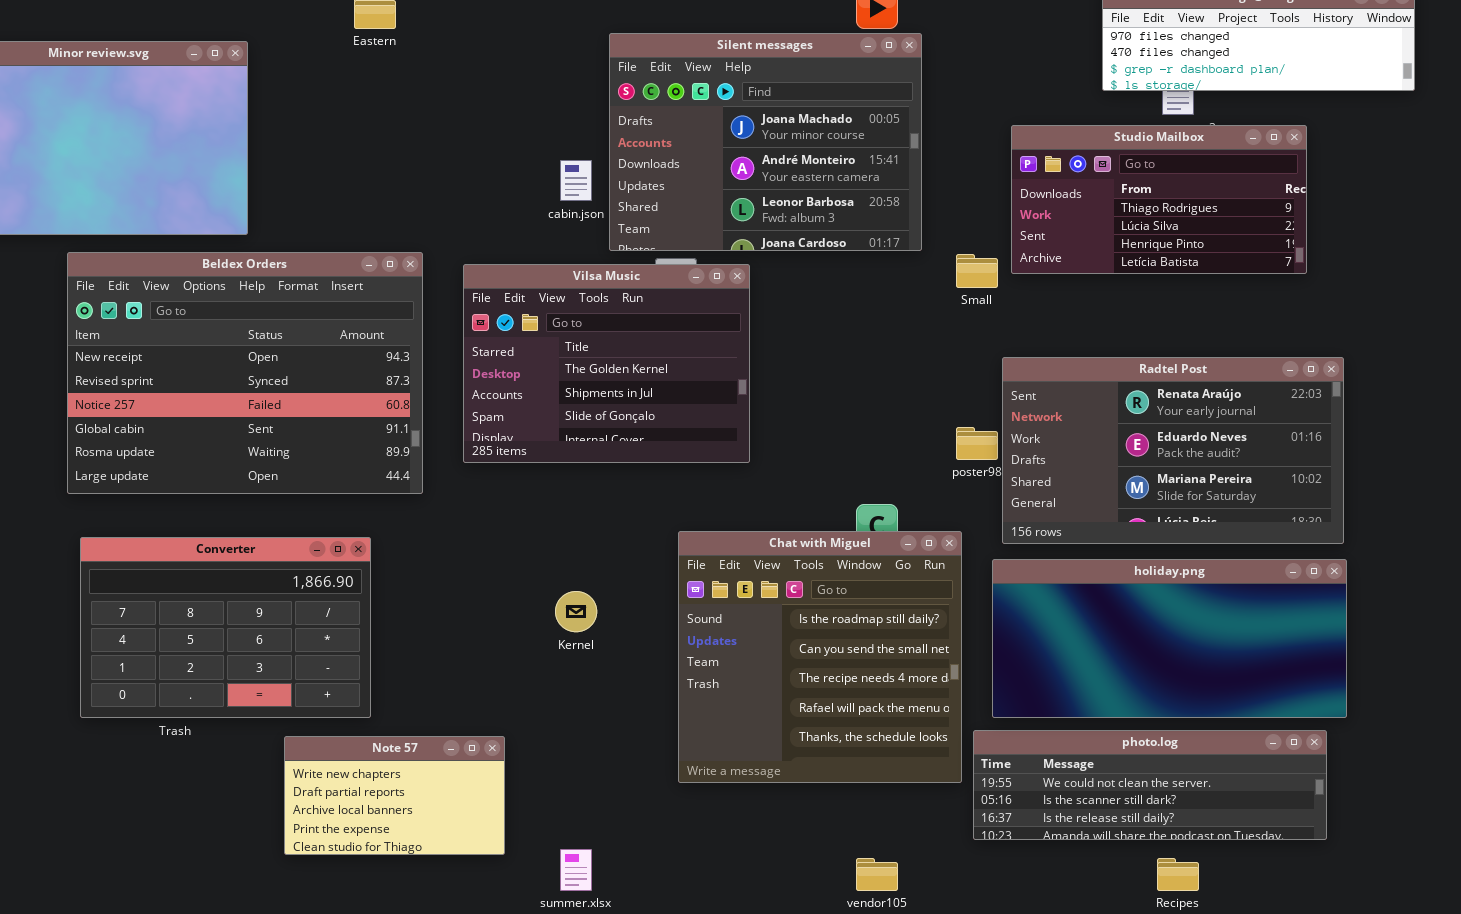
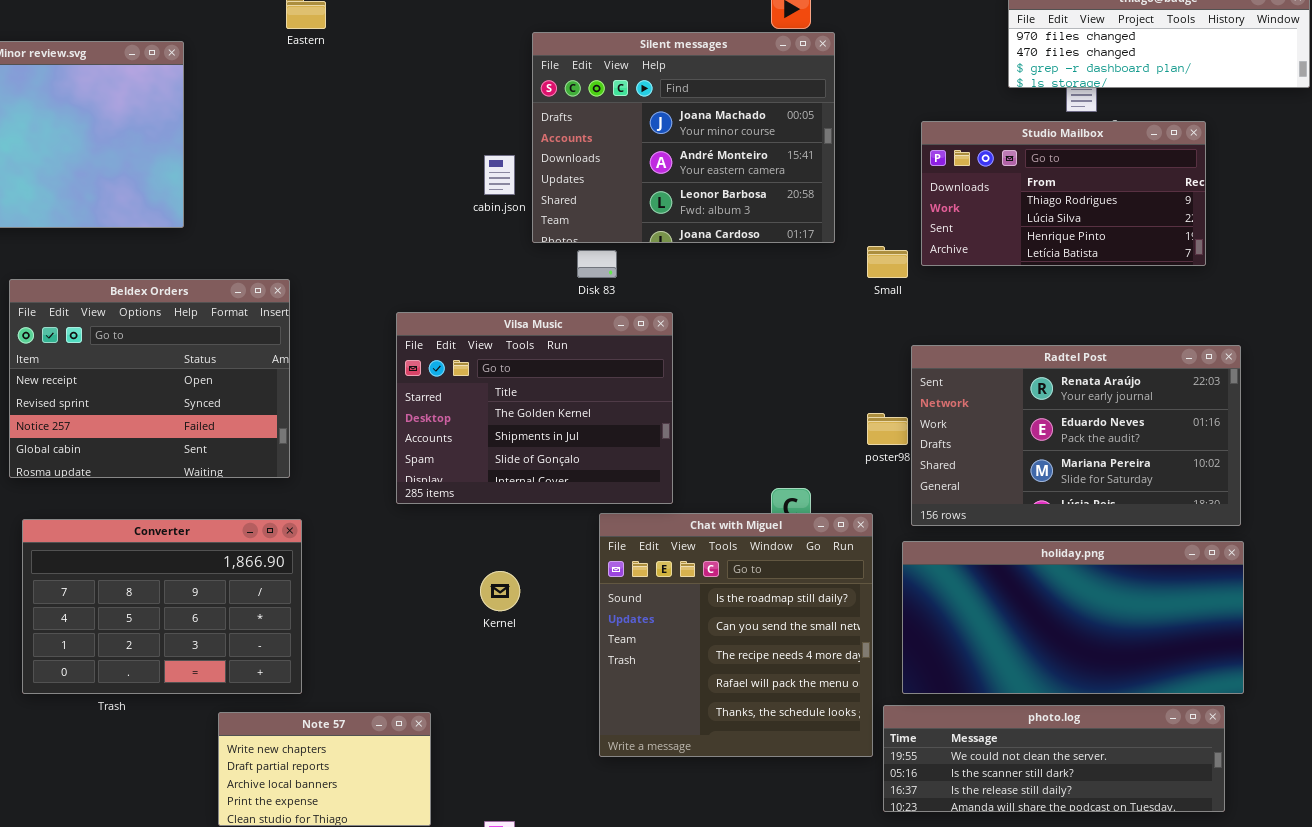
Beldex Orders: [67,252,423,494] -> [9,279,290,478], resized
Vilsa Music: [463,264,750,463] -> [396,312,673,504], moved

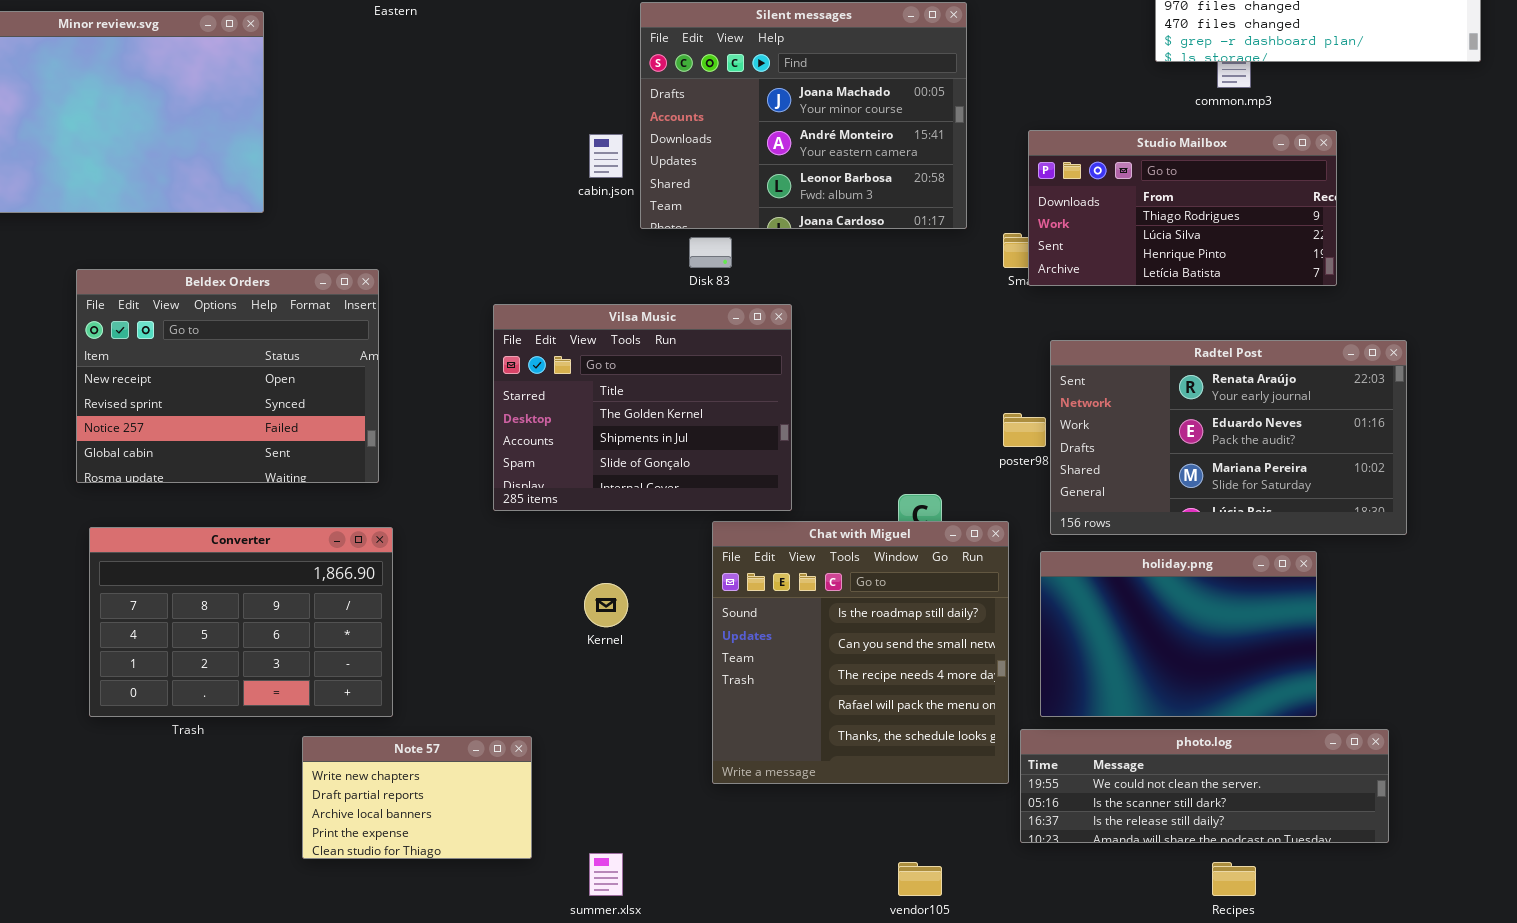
Studio Mailbox: [921,121,1206,266] -> [1028,130,1337,286], moved
holiday.png: [902,541,1244,694] -> [1040,551,1317,717], resized

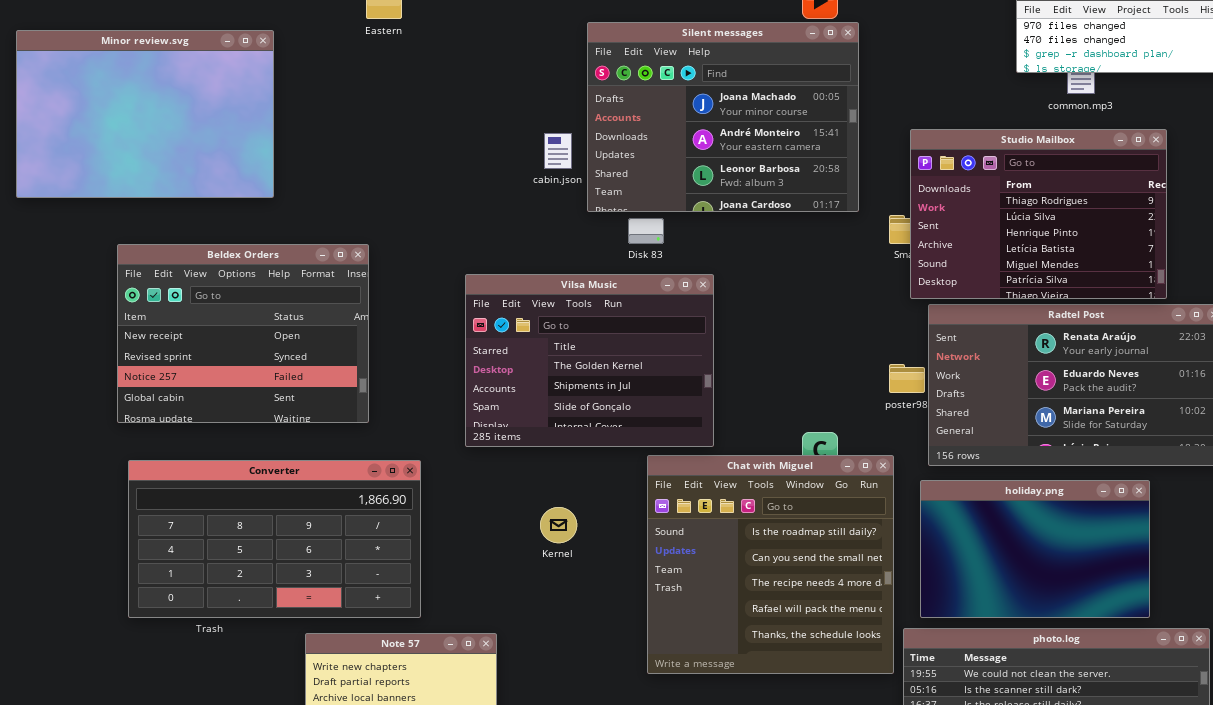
Studio Mailbox: [1028,130,1337,286] -> [910,129,1167,299], resized
Converter: [89,527,393,717] -> [128,460,421,618], resized

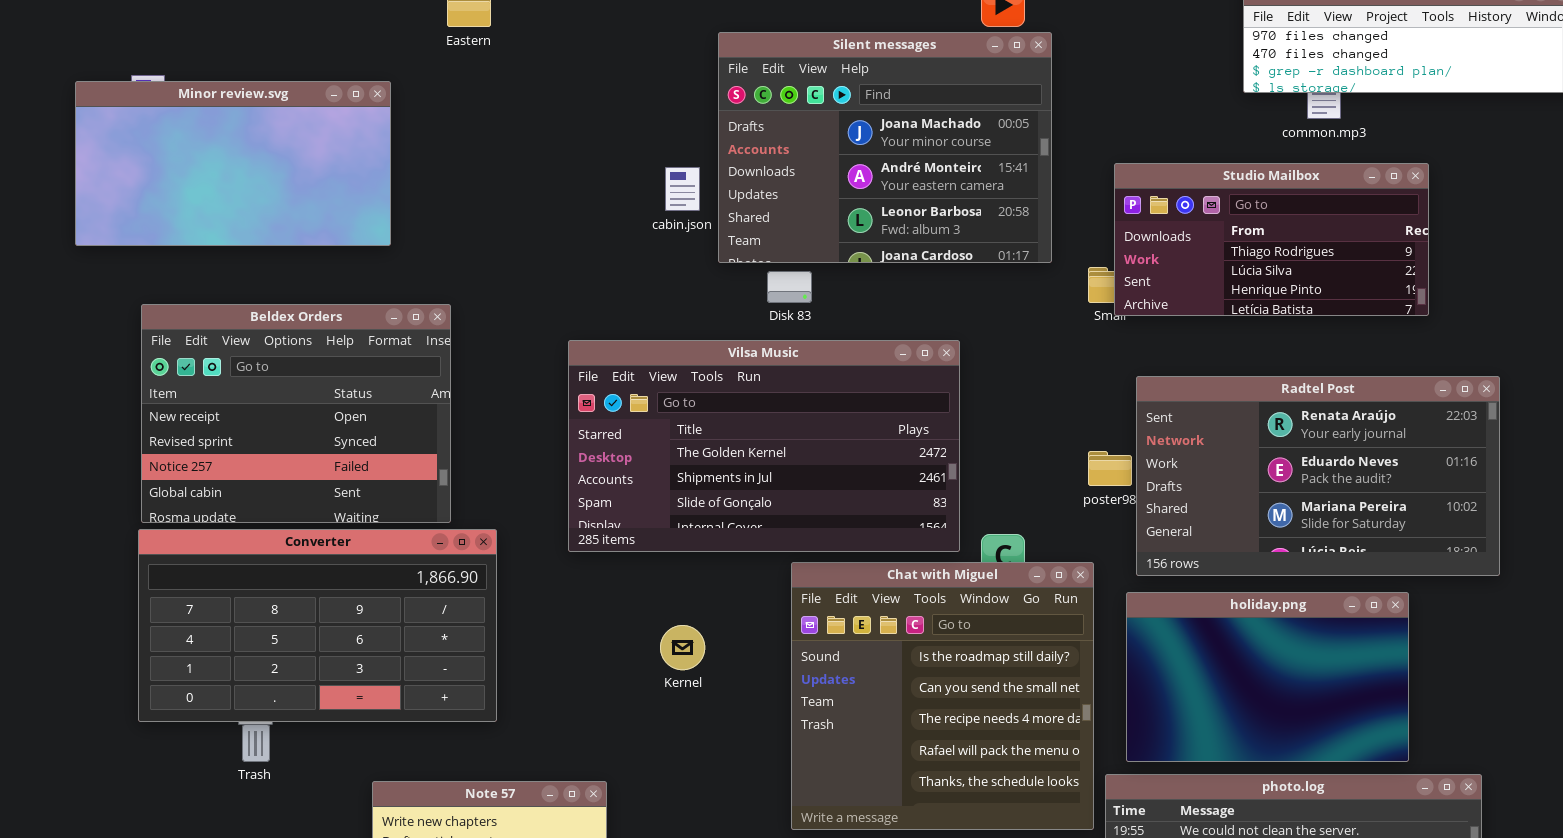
Minor review.svg: [16,30,274,198] -> [75,81,391,246], moved, resized
Studio Mailbox: [910,129,1167,299] -> [1114,163,1429,316], resized
Vilsa Music: [465,274,714,447] -> [568,340,960,552], resized
Converter: [128,460,421,618] -> [138,529,497,722], moved

